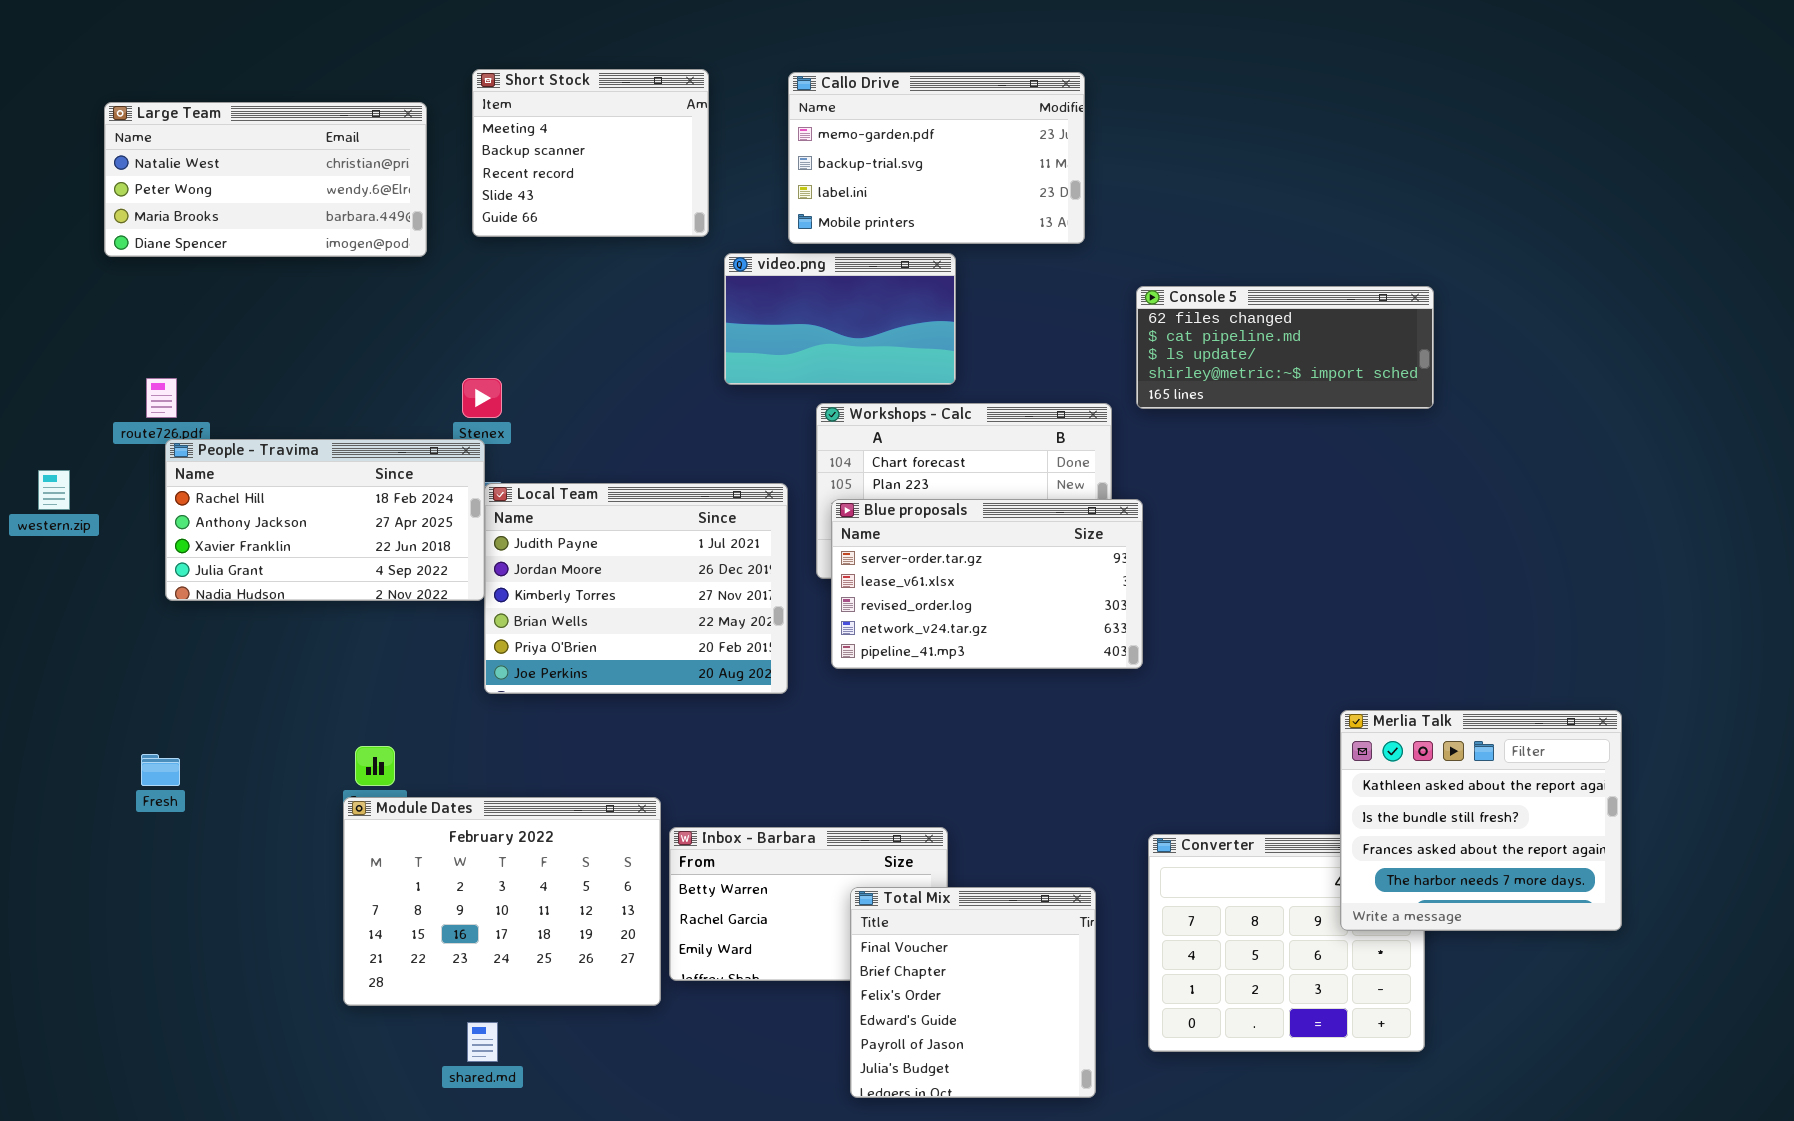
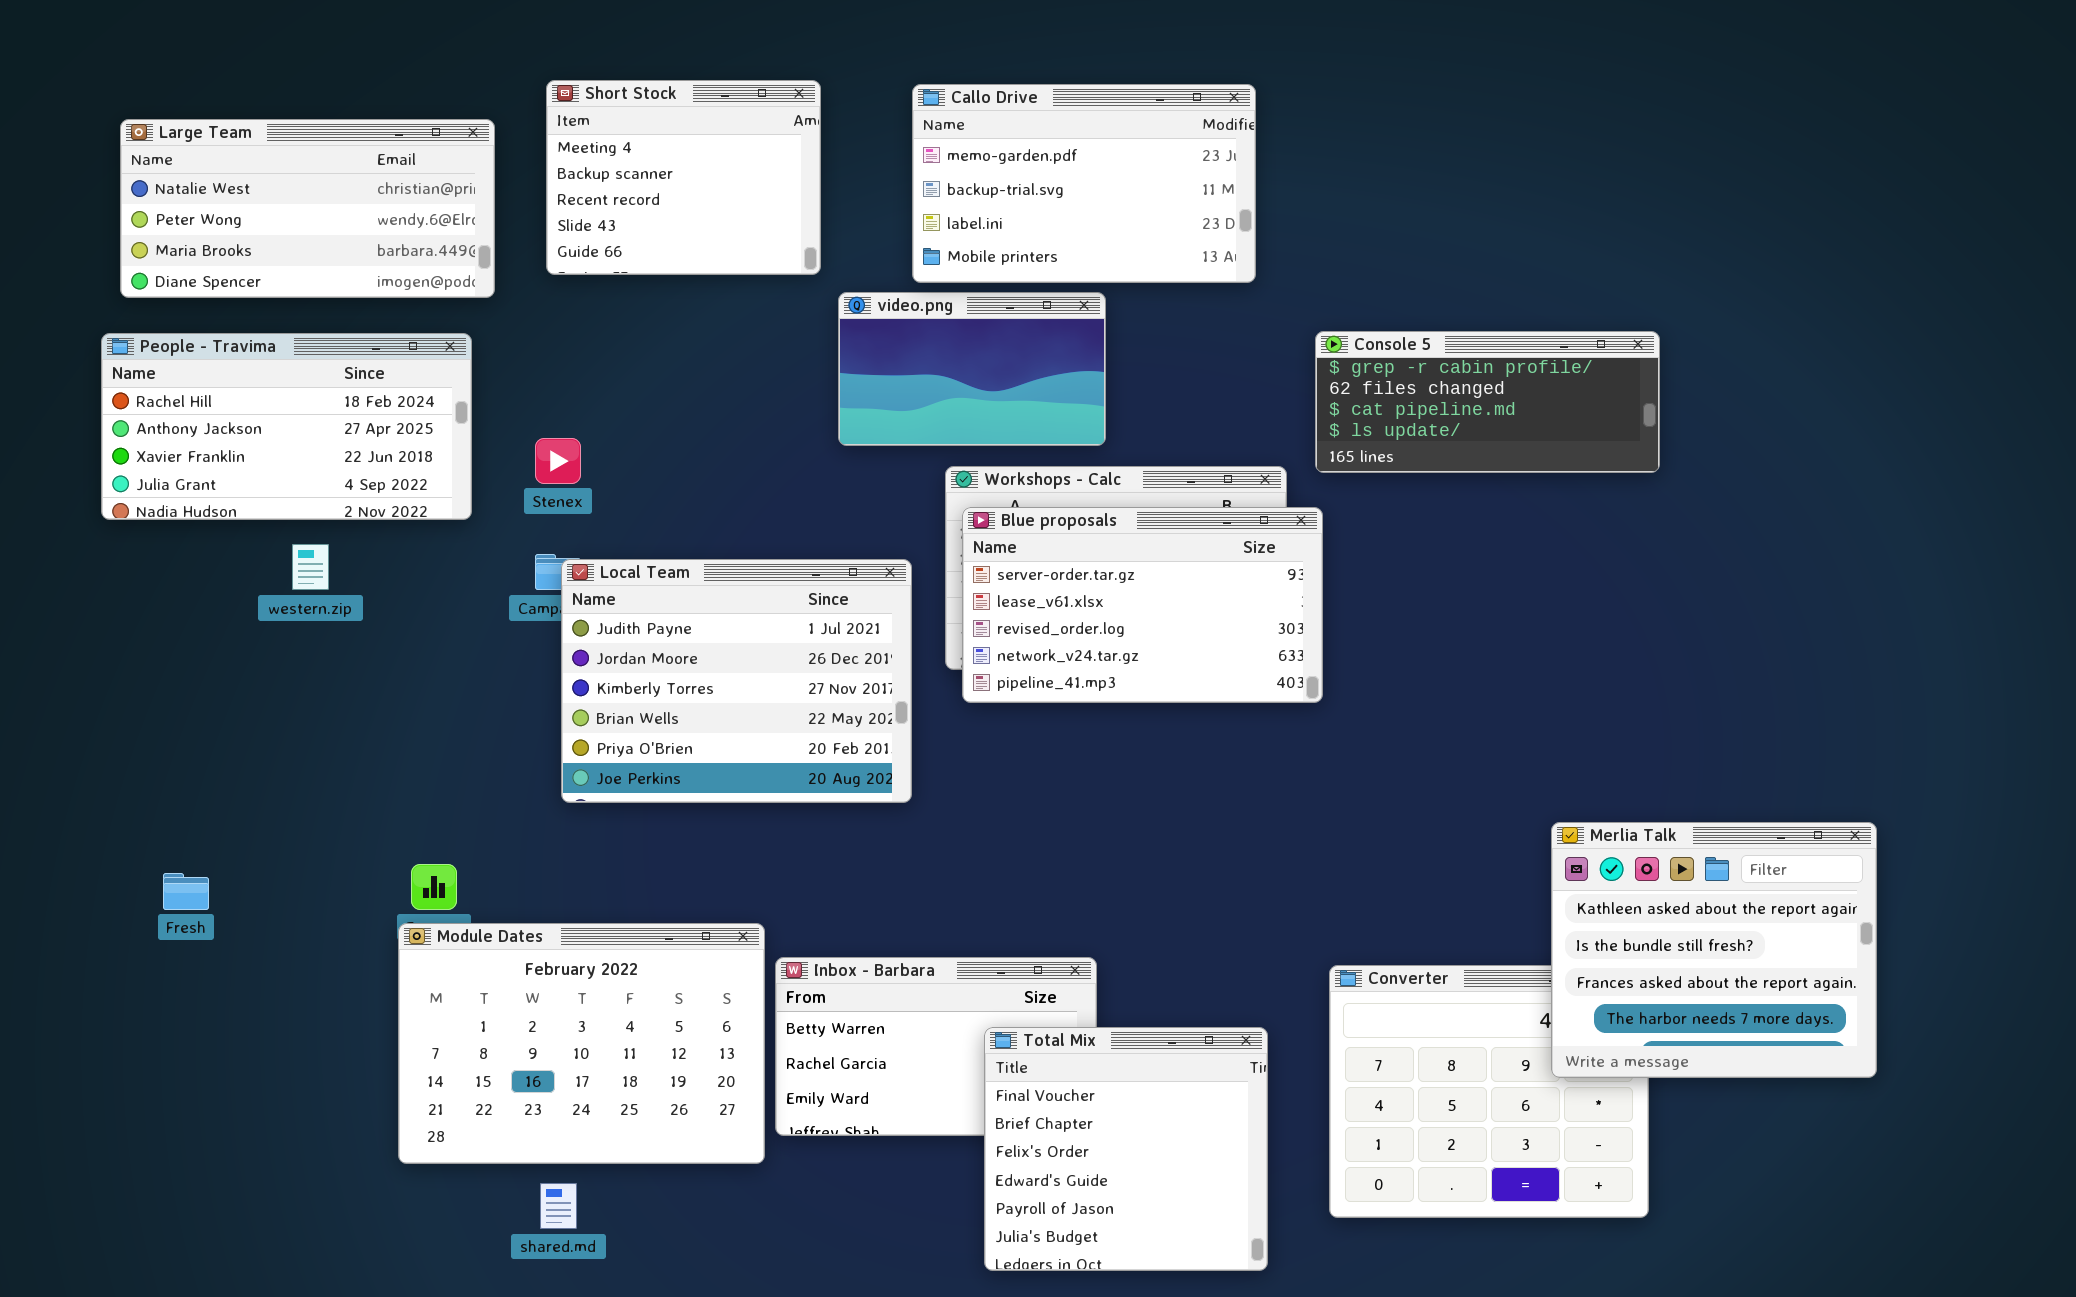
Console 5: [1136,286,1434,409] -> [1315,331,1660,473], scrolled up 1 row
People - Travima: [165,439,485,601] -> [101,333,472,520], moved
western.zip: [38,470,70,510] -> [292,544,329,590], moved
Blue proposals: [831,499,1143,669] -> [962,507,1323,703], moved

